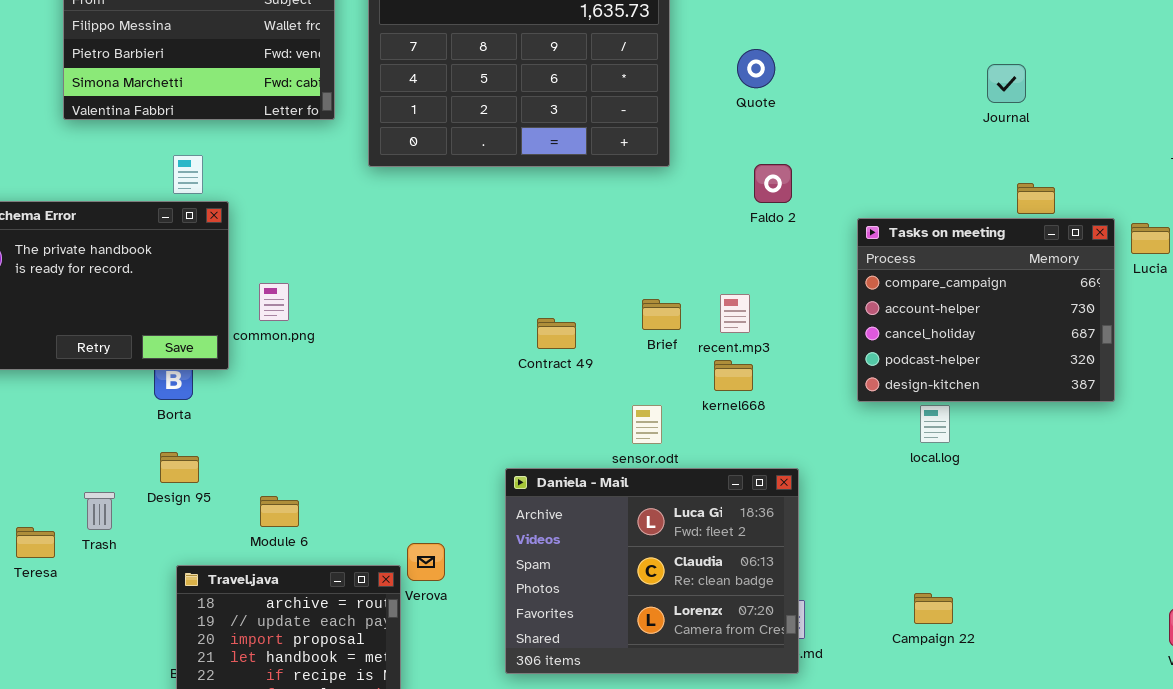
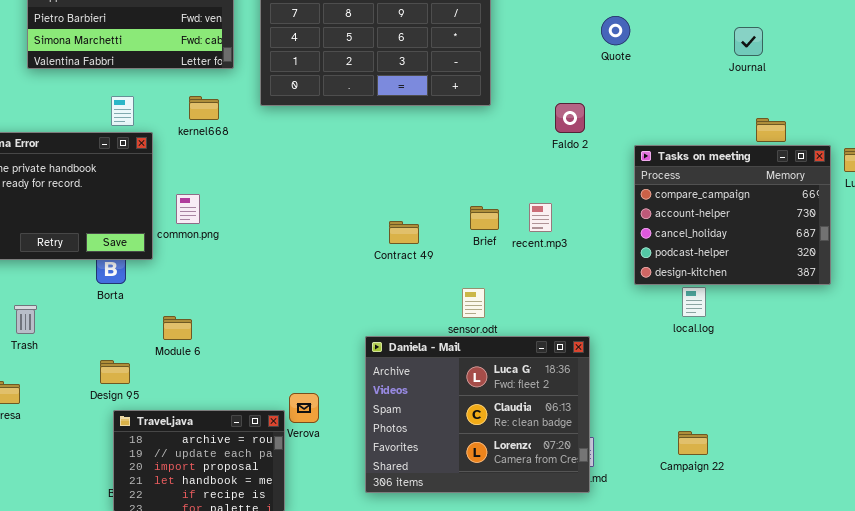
Quote: [737,49,775,88] -> [601,16,630,45], moved
kernel668: [714,360,753,391] -> [189,96,219,120], moved
Design 95: [160,452,199,483] -> [100,360,130,384], moved
Trash: [84,492,115,530] -> [14,305,37,334], moved
Module 6: [260,496,299,527] -> [163,316,192,340], moved

